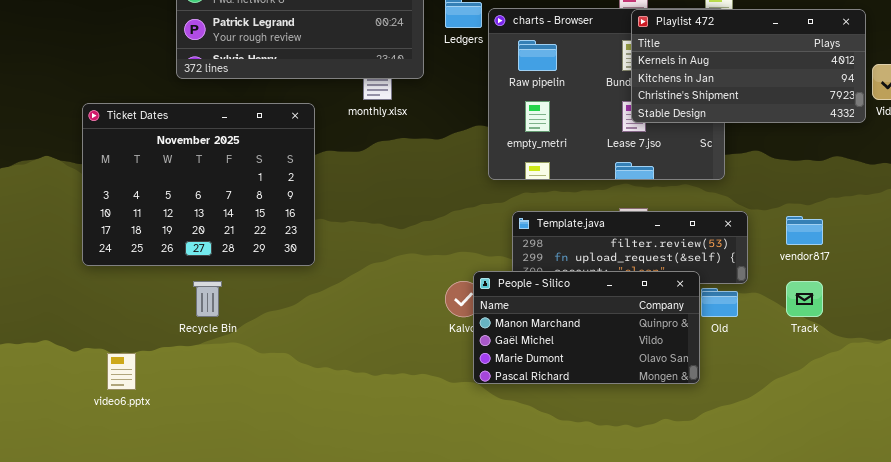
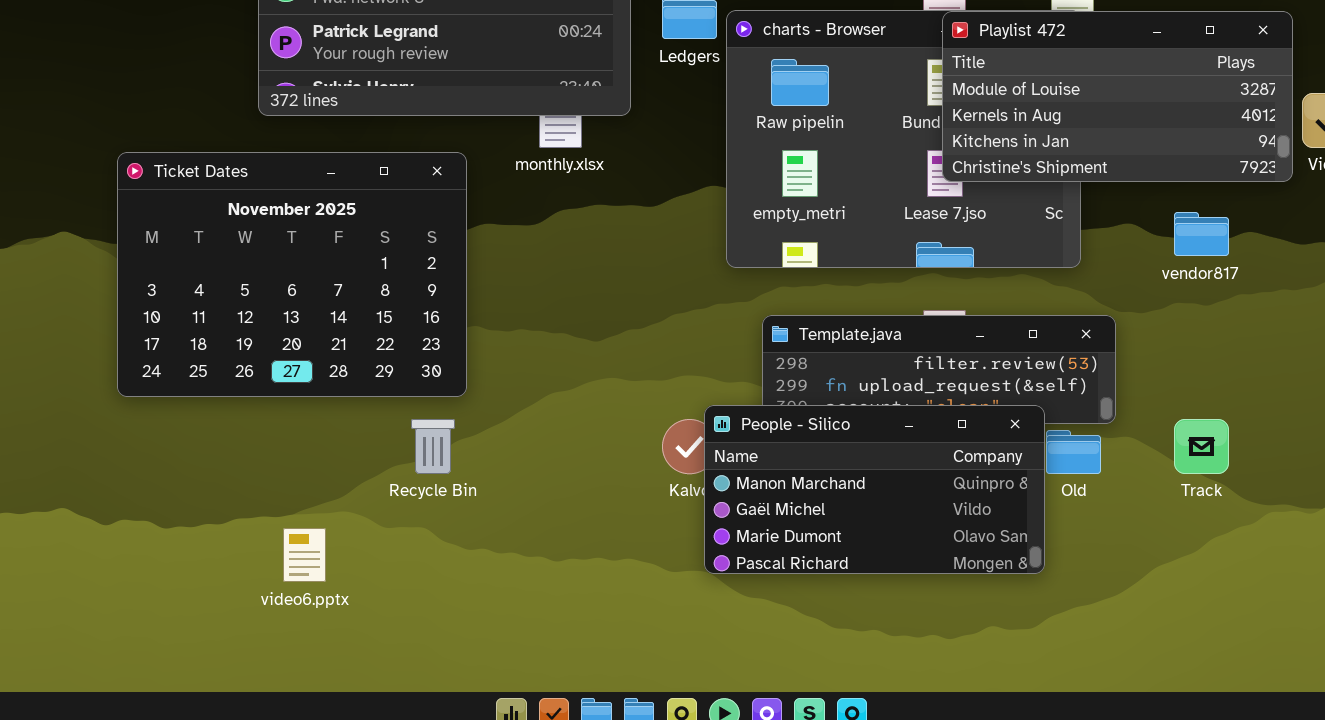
Playlist 472: [631,9,866,123] -> [942,11,1293,182], scrolled up 1 row
vendor817: [786,216,823,245] -> [1174,212,1229,256], moved
Recycle Bin: [193,281,222,317] -> [411,419,455,474], moved
video6.pptx: [107,353,136,390] -> [283,528,326,582], moved

